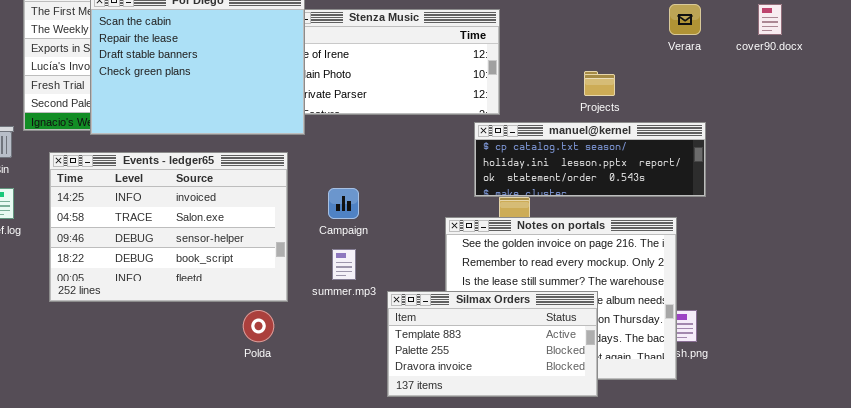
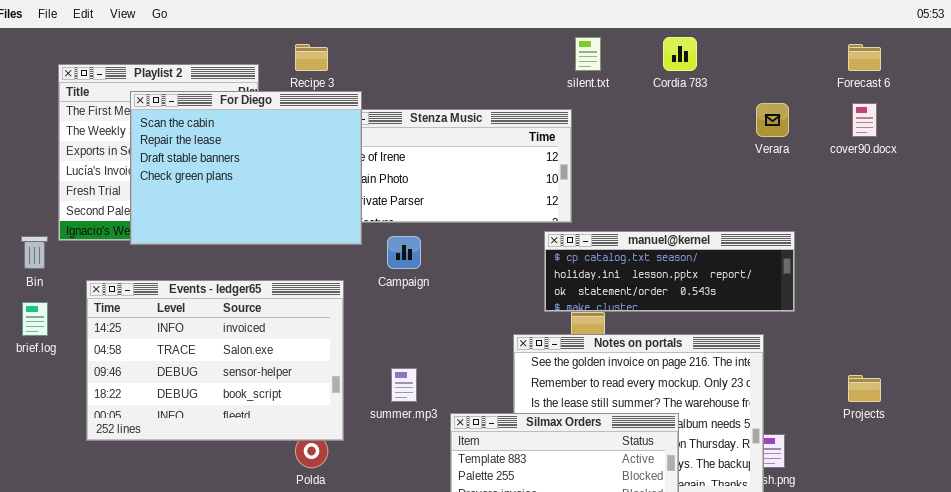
Projects: [584,71,615,96] -> [848,375,881,402], moved
Events - ledger65: [49,152,288,302] -> [86,280,344,441], moved
Campaign: [328,188,359,219] -> [387,236,421,269], moved

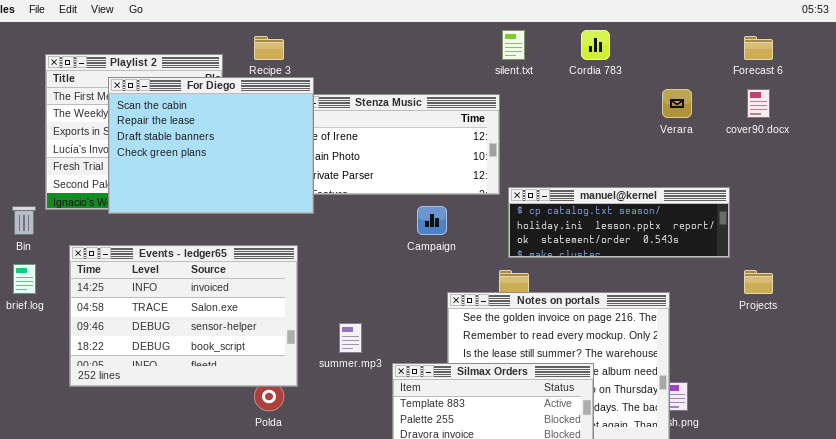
manuel@kernel: [544,231,795,312] -> [508,187,730,258], moved
Campaign: [387,236,421,269] -> [417,206,447,235], moved
Projects: [848,375,881,402] -> [744,270,773,294], moved

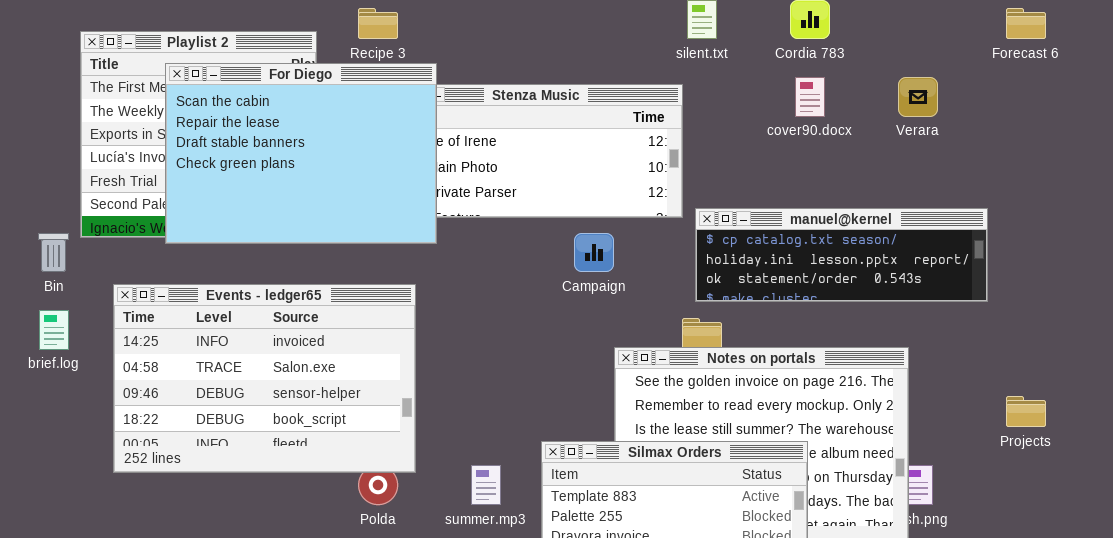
cover90.docx: [747,89,770,118] -> [795,77,825,117], moved
Projects: [744,270,773,294] -> [1006,396,1046,427], moved
summer.mp3: [339,323,362,353] -> [471,465,501,505], moved

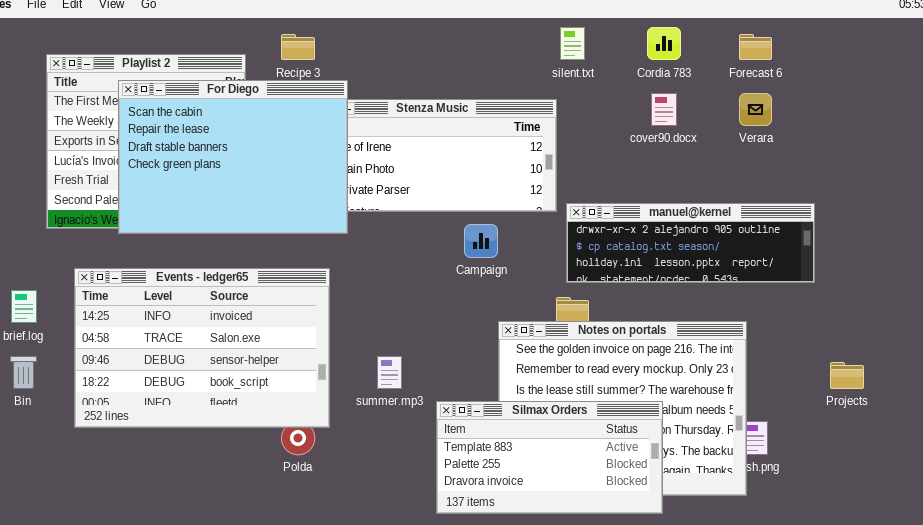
Forecast 6: [1006,8,1046,39] -> [739,34,772,60], moved
manuel@kernel: [695,208,988,302] -> [566,203,815,283], scrolled up 1 row
Bin: [38,233,69,272] -> [10,356,37,389], moved
summer.mp3: [471,465,501,505] -> [377,356,402,389], moved

